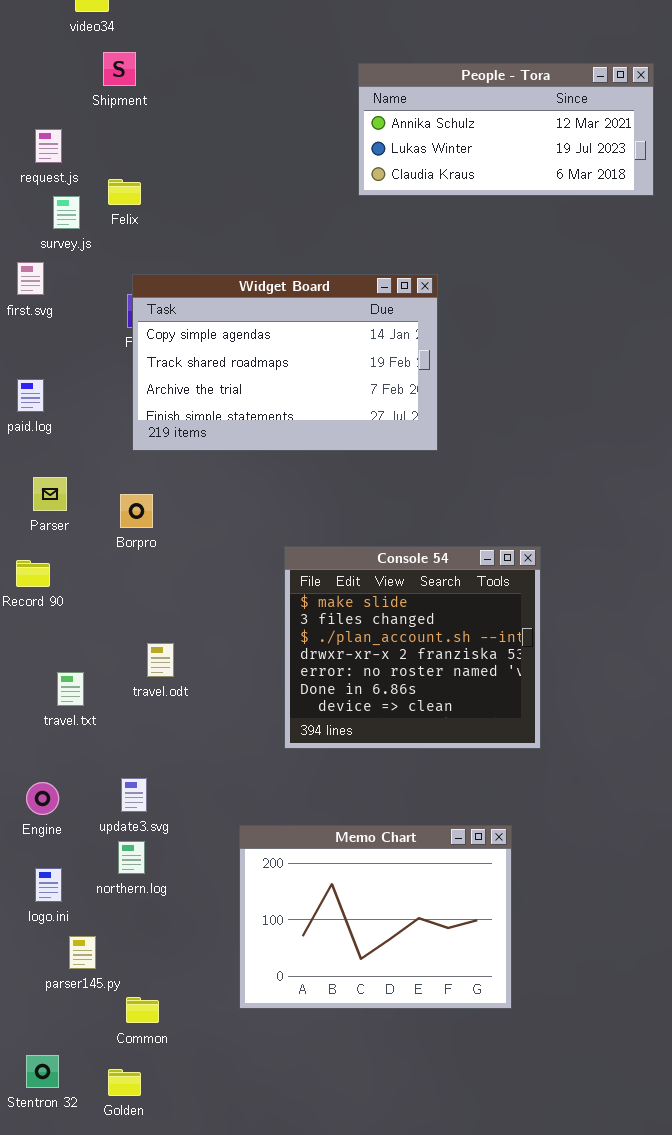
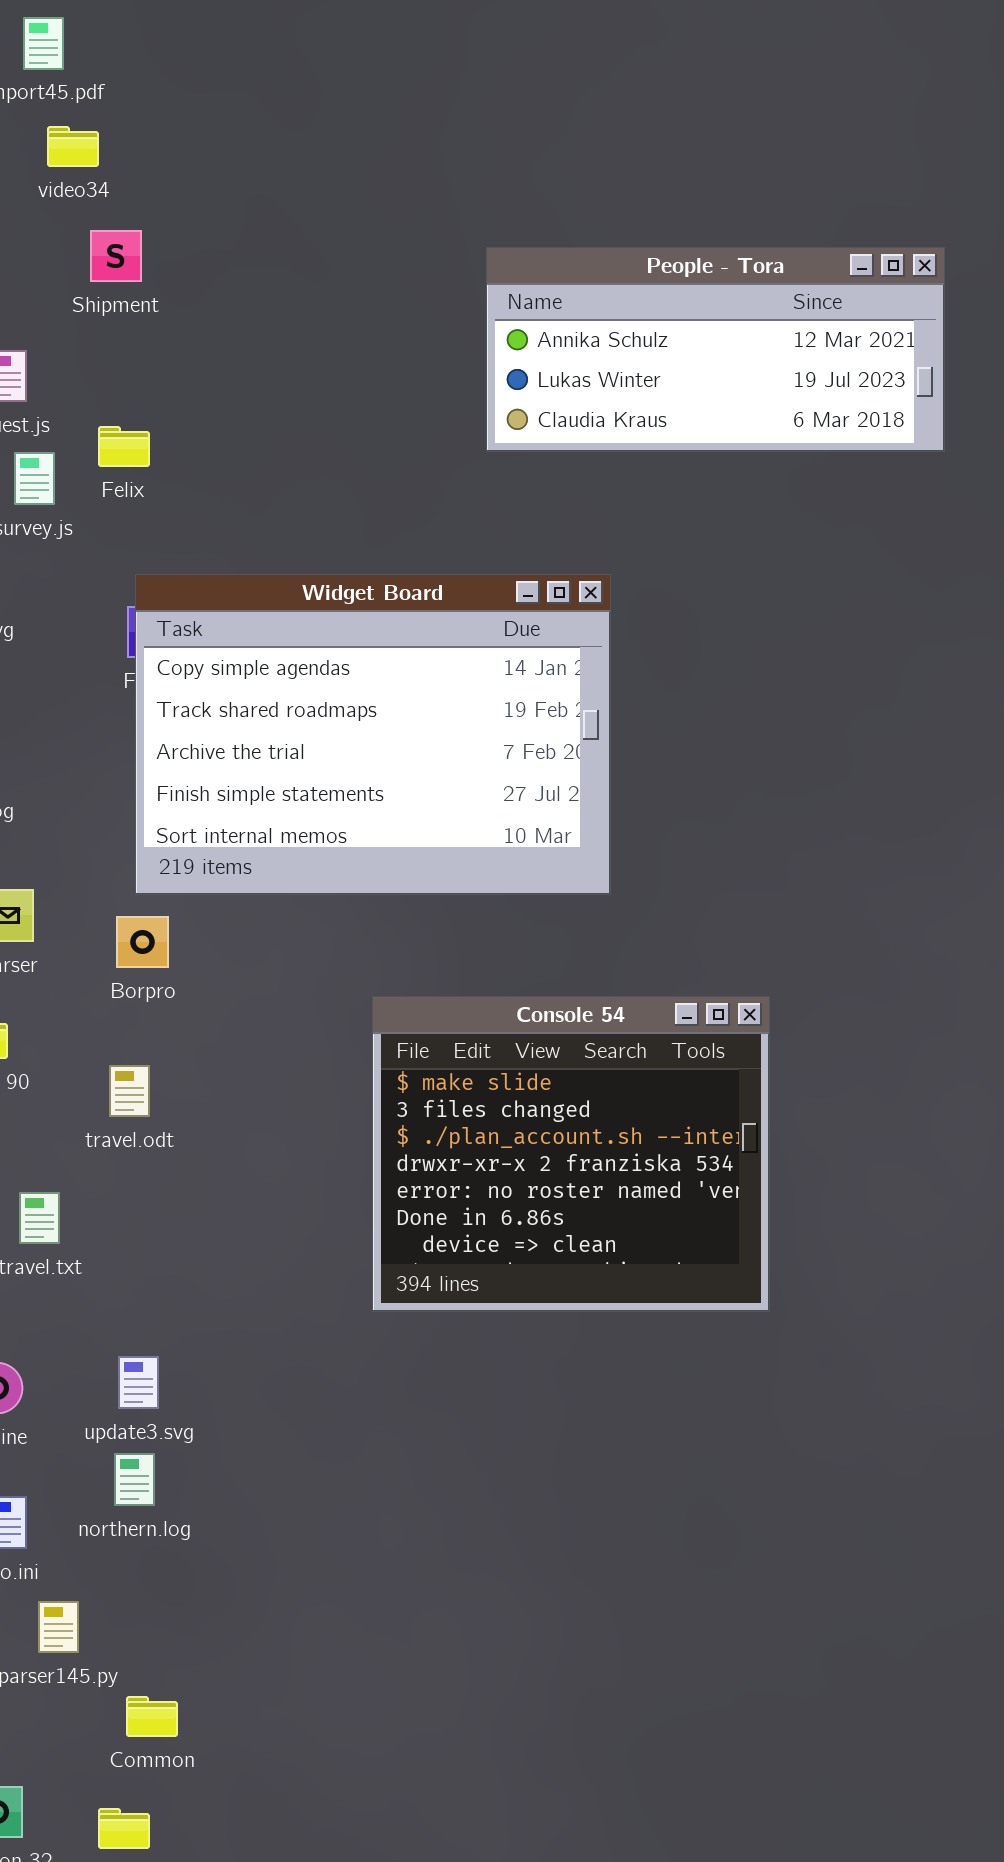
Widget Board: [132,274,438,451] -> [135,574,611,895], resized
travel.odt: [147,643,174,677] -> [109,1065,150,1117], moved
Memo Chart: [239,825,512,1009] -> none, closed

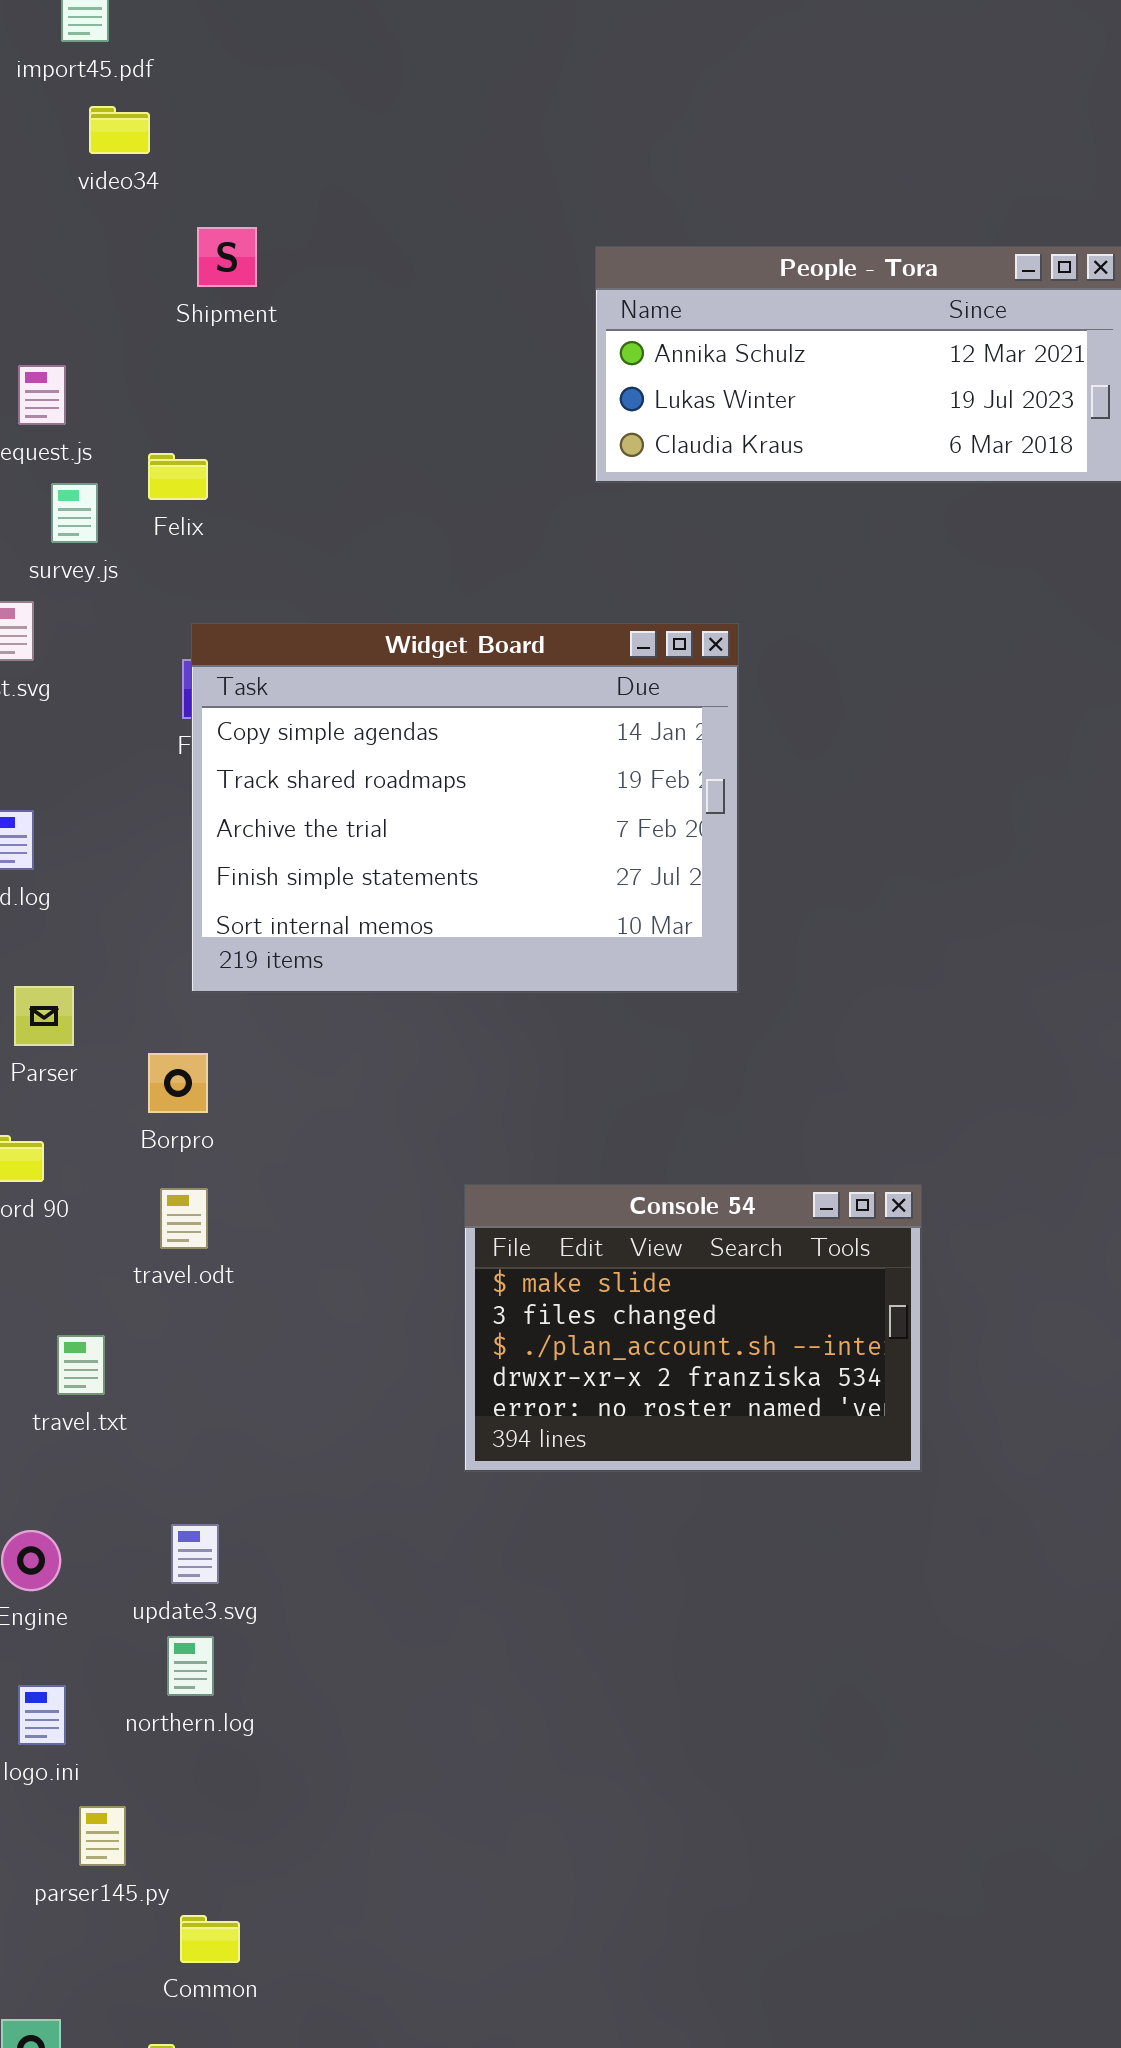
Shipment: [90,230,142,282] -> [197,227,257,287], moved
Borpro: [116,916,169,968] -> [148,1053,208,1113], moved
Console 54: [372,996,770,1312] -> [464,1184,922,1472], resized

